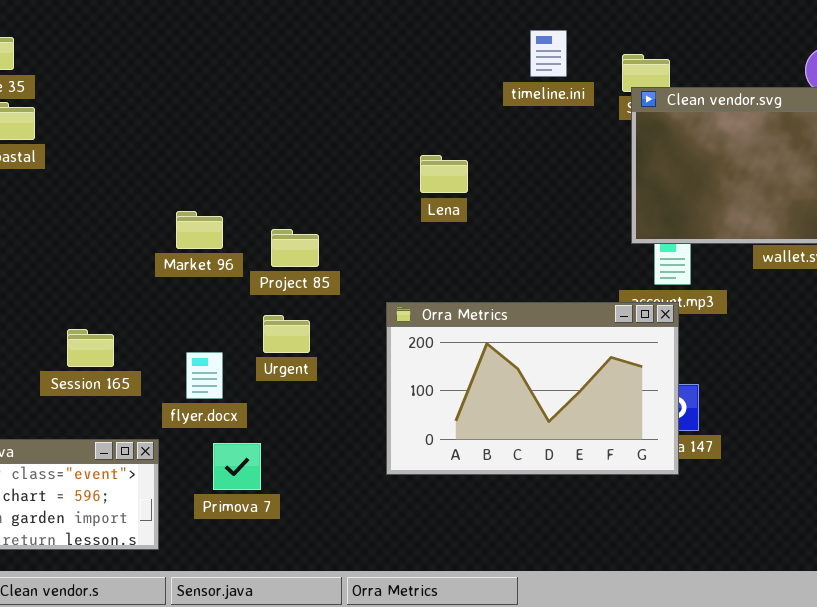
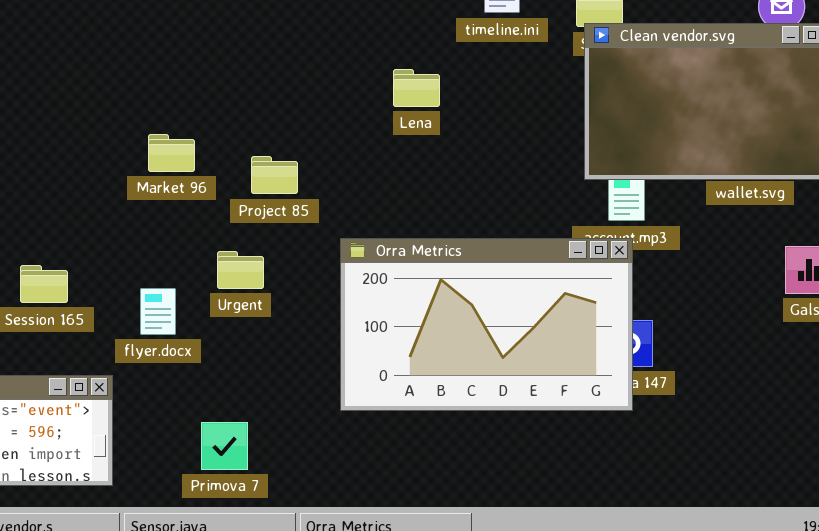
Lena: [420,155,468,193] -> [393,69,440,107], moved
Market 96: [176,211,223,249] -> [148,134,195,172], moved
Project 85: [271,229,319,267] -> [251,156,298,194], moved
Primova 7: [213,443,261,490] -> [201,422,248,470], moved

